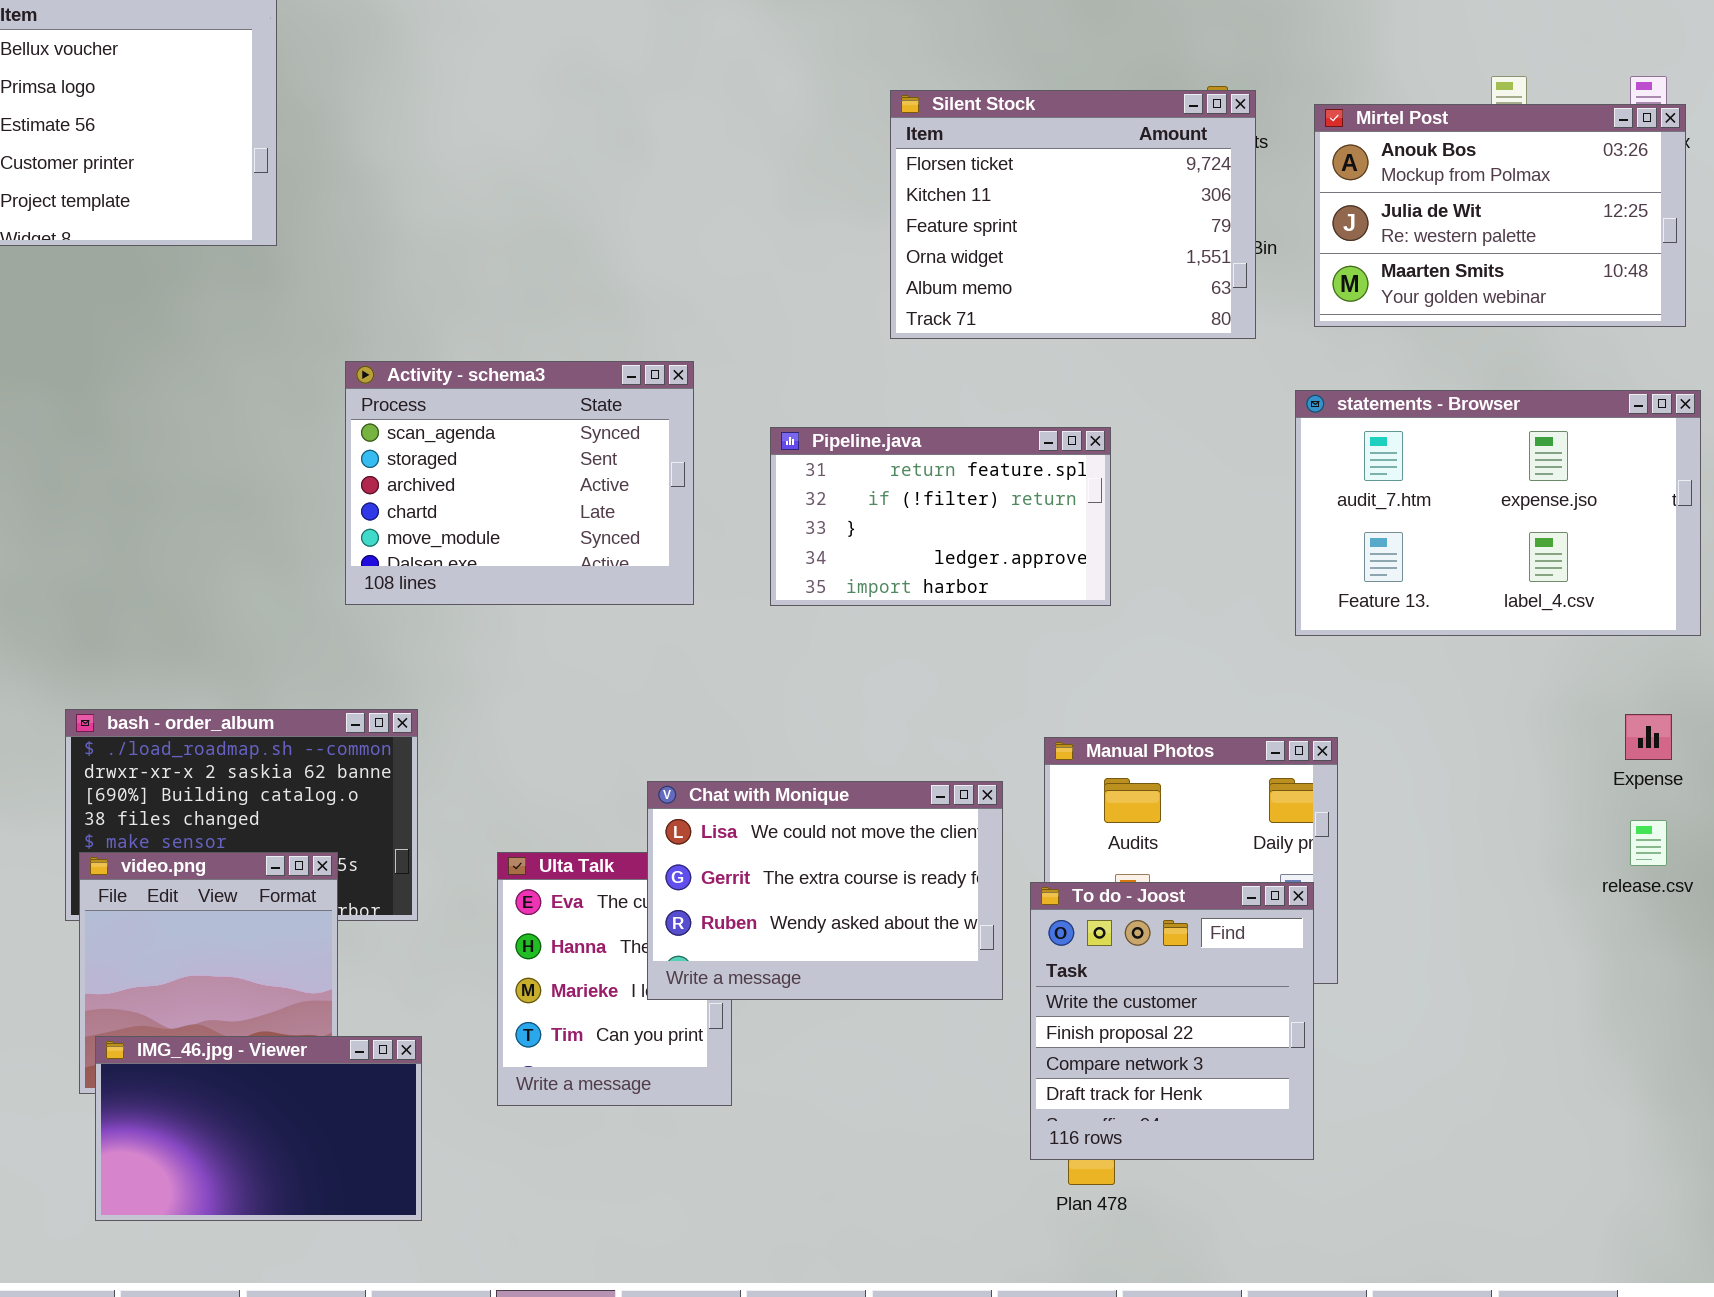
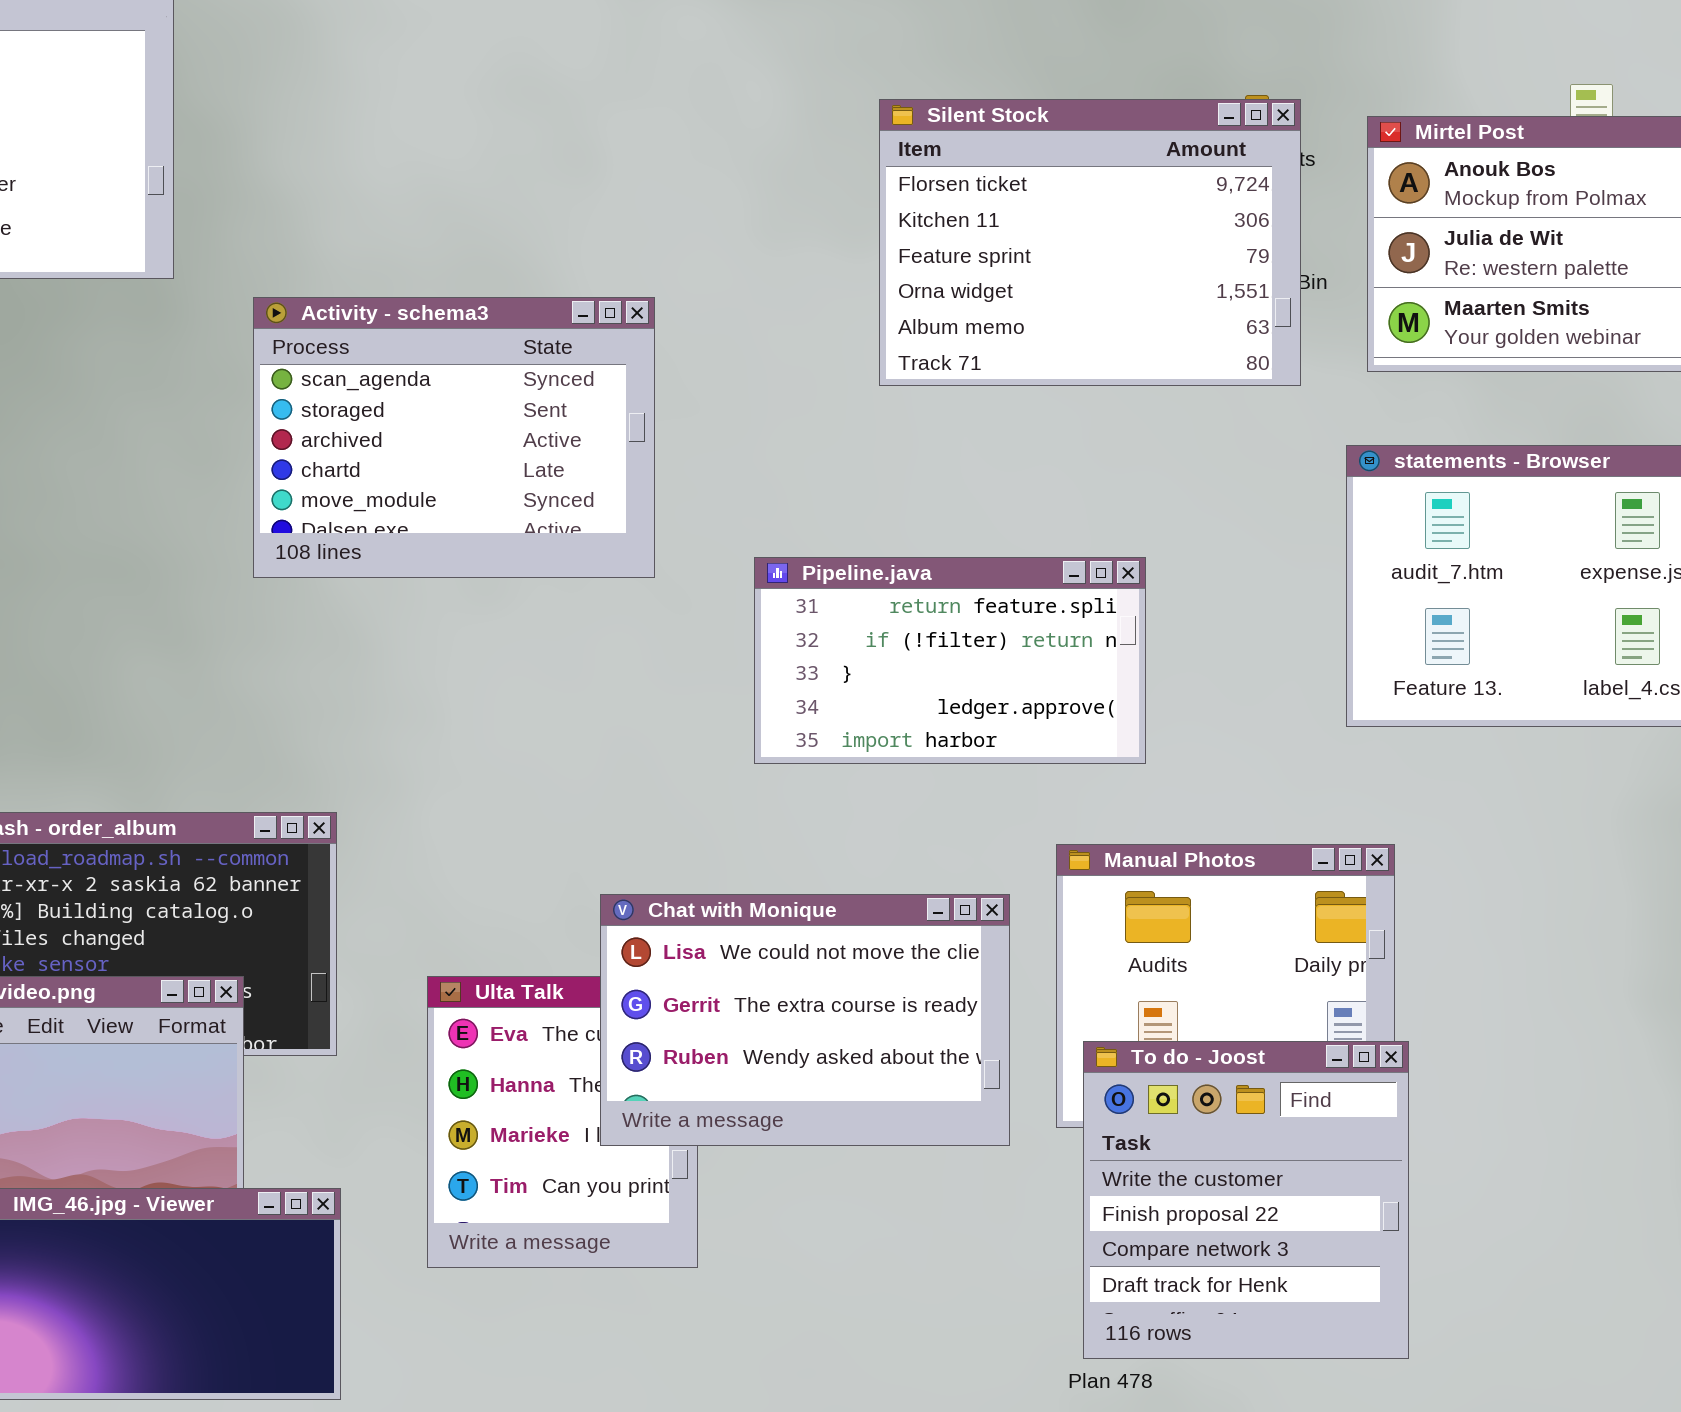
Activity - schema3: [345,361,694,605] -> [253,297,655,578], moved
Pipeline.java: [770,427,1111,606] -> [754,557,1146,764], moved
To do - Joost: [1030,882,1314,1160] -> [1083,1041,1409,1359], moved

